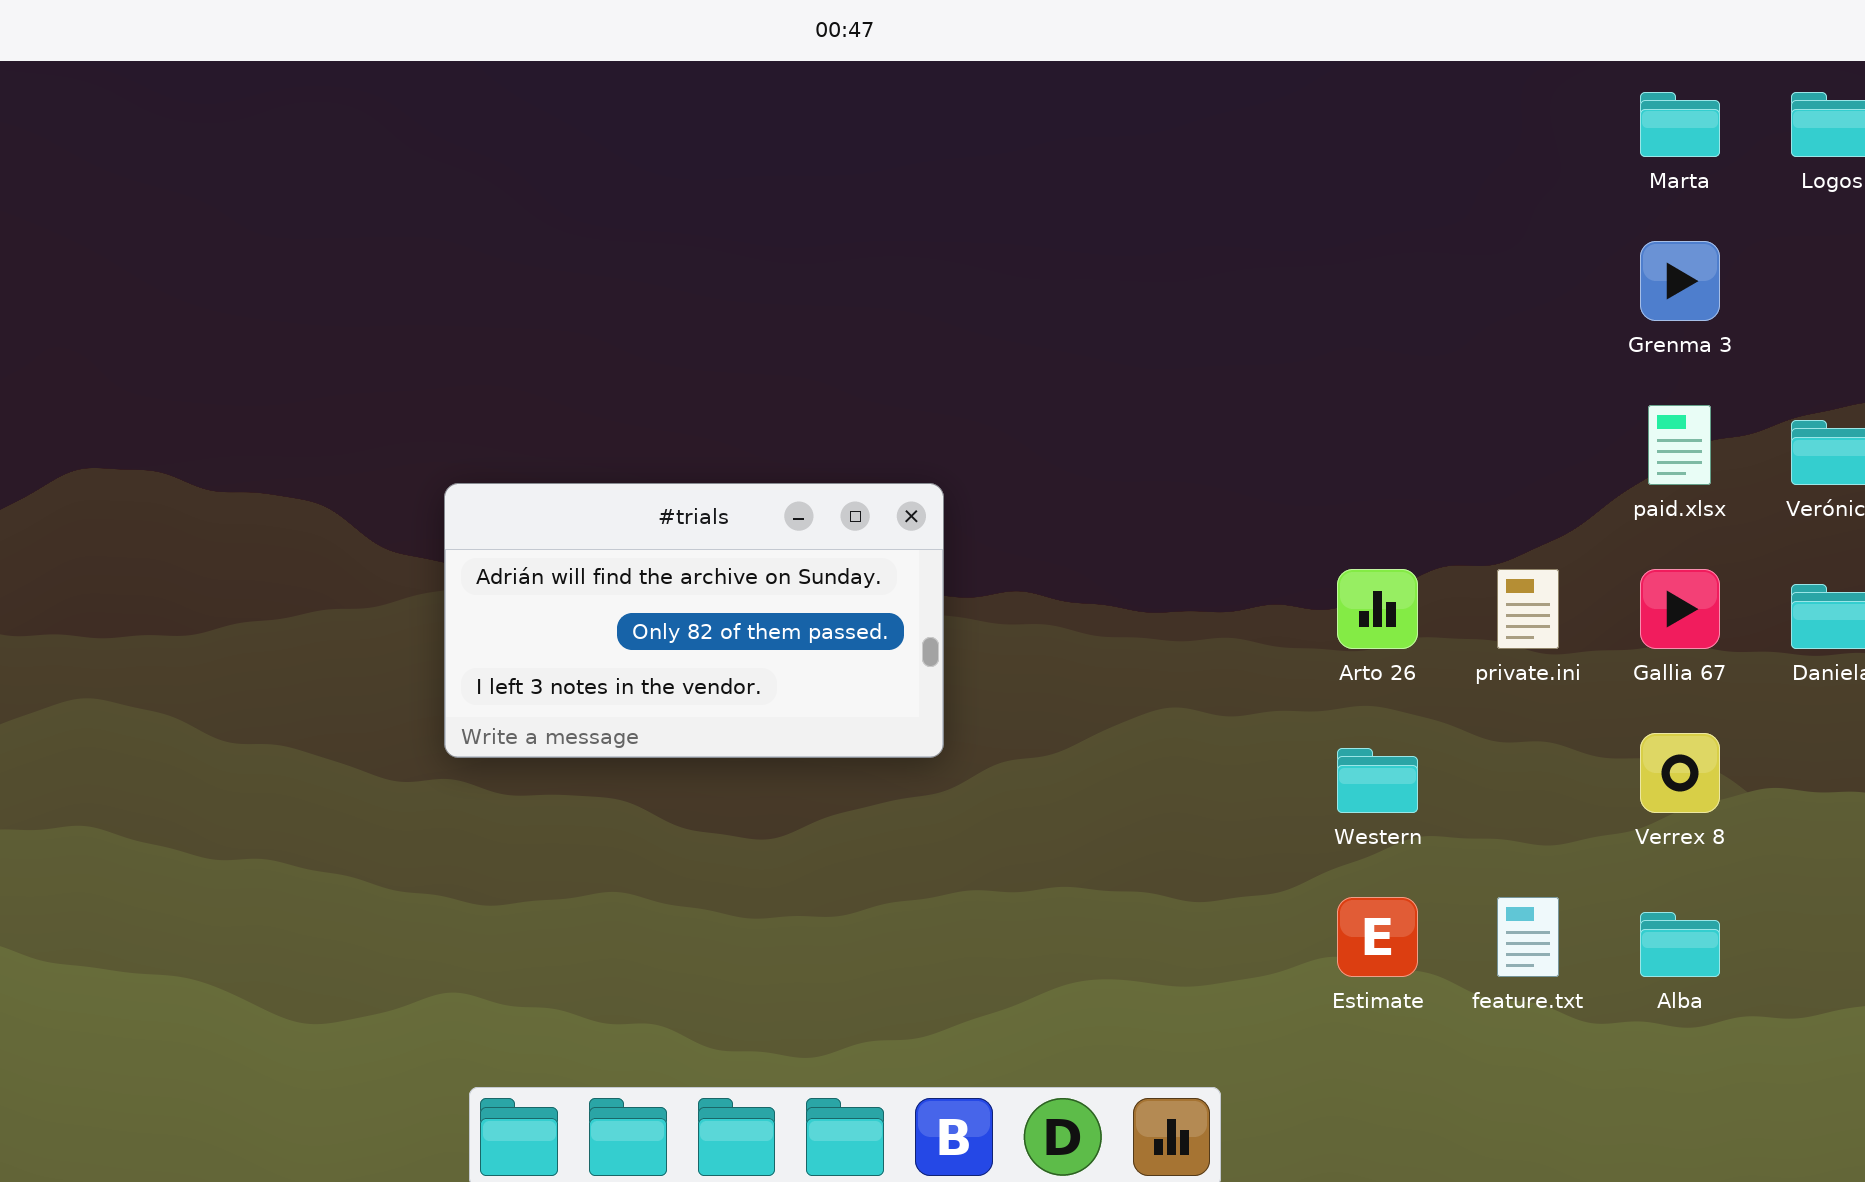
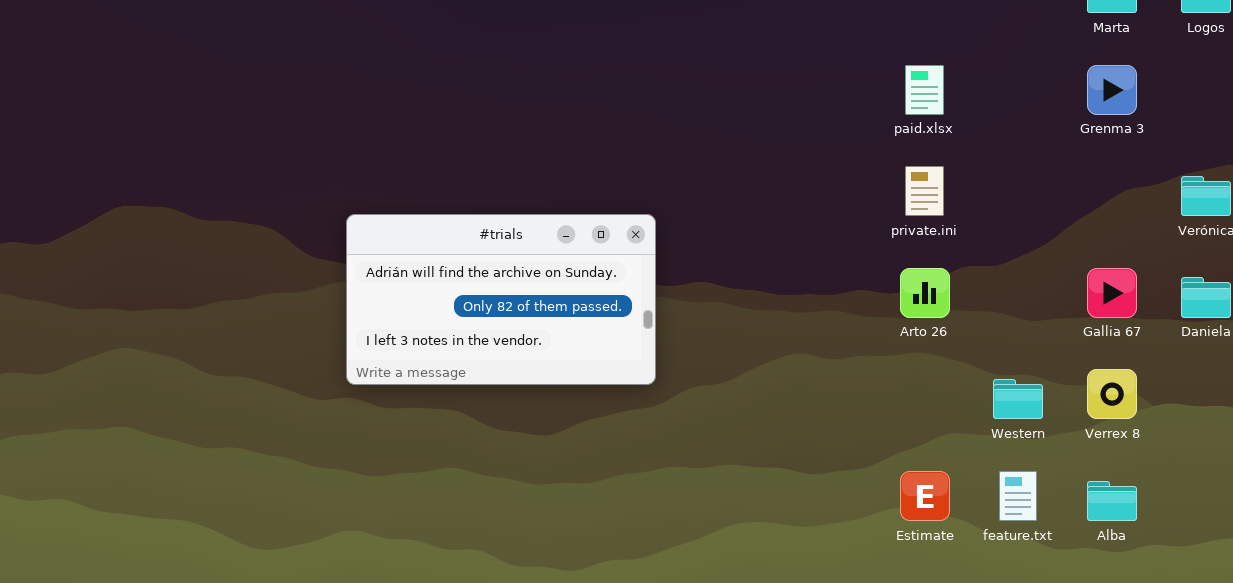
paid.xlsx: [1648,405,1711,485] -> [905,65,944,115], moved
private.ini: [1497,569,1559,649] -> [905,166,944,216], moved
Western: [1337,748,1418,813] -> [993,379,1043,419], moved

